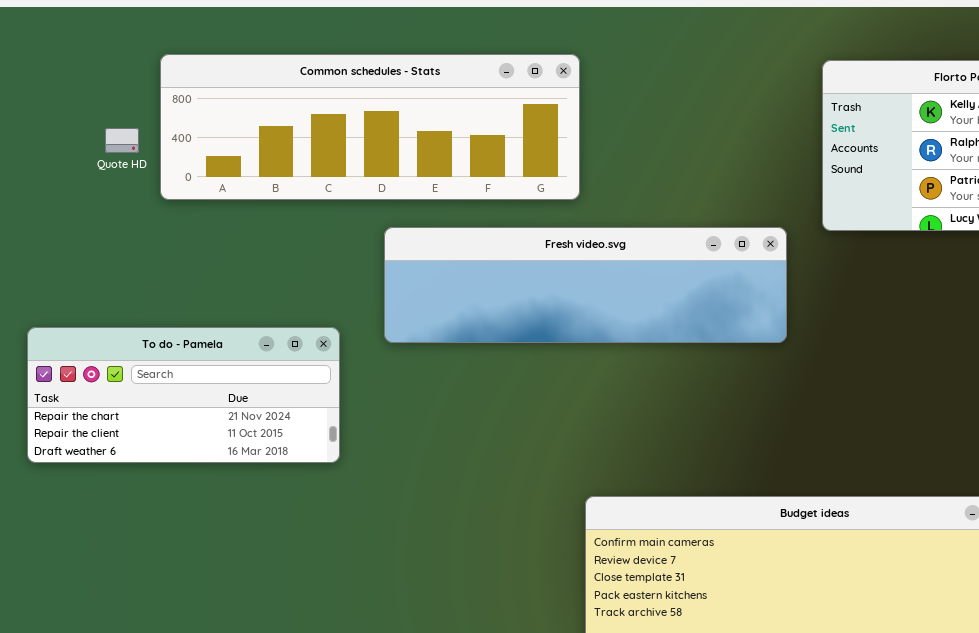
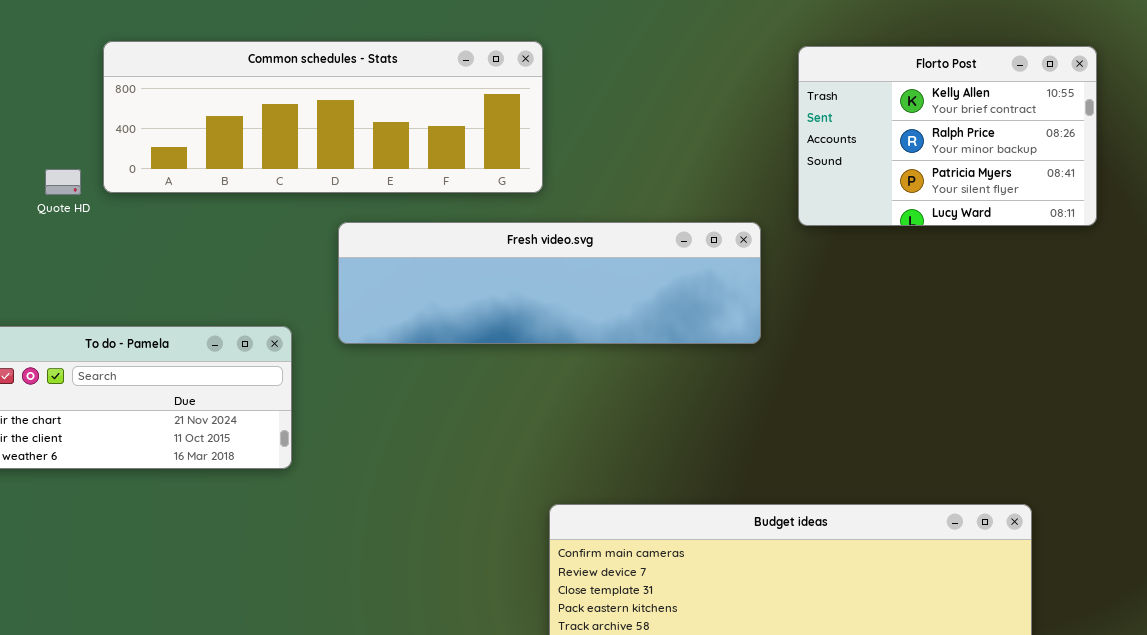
Quote HD: [105,128,139,153] -> [45,169,81,195], moved

